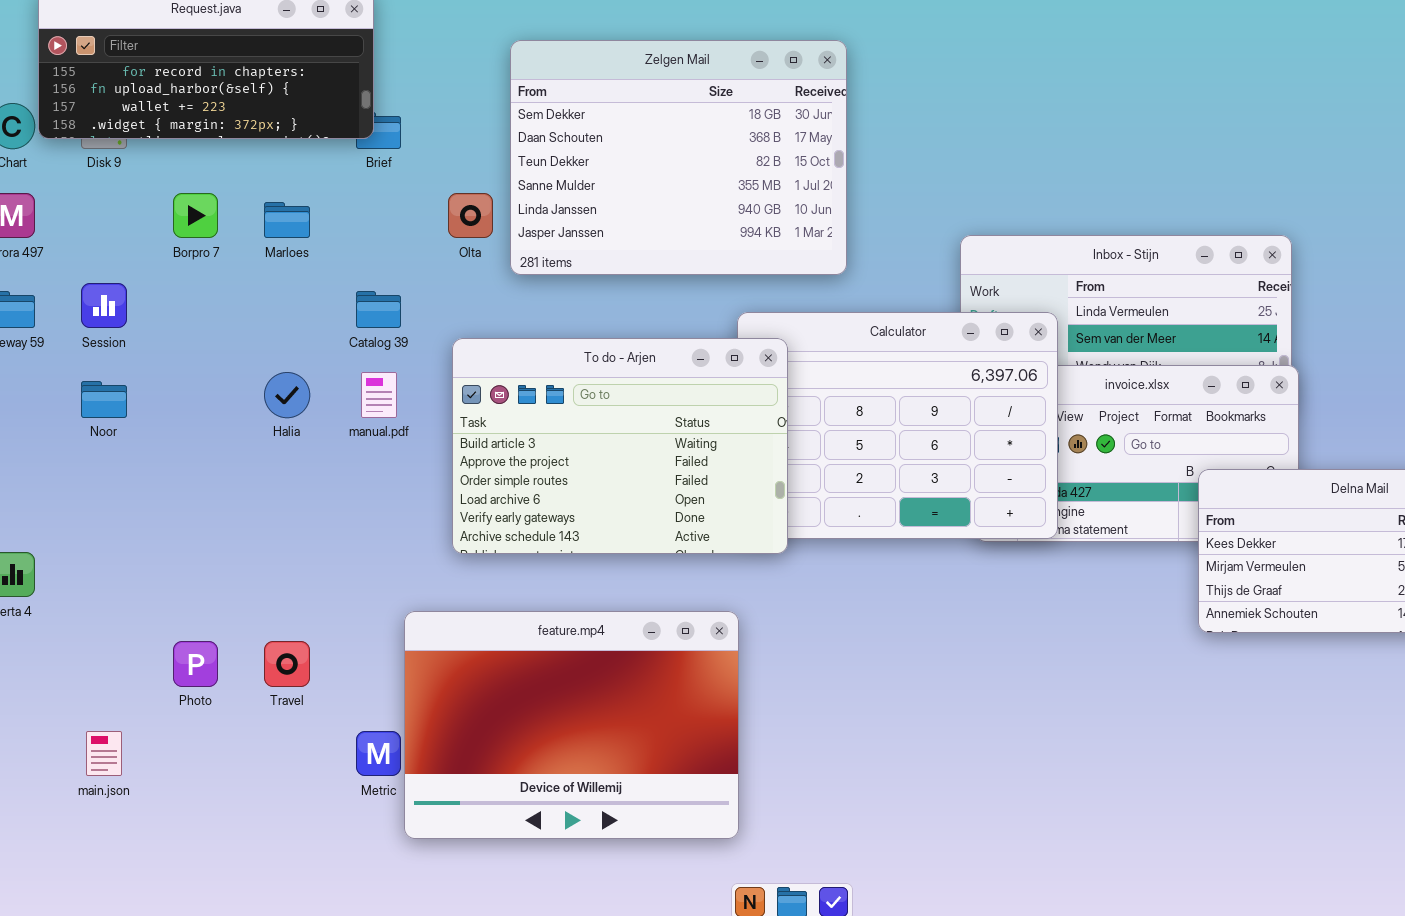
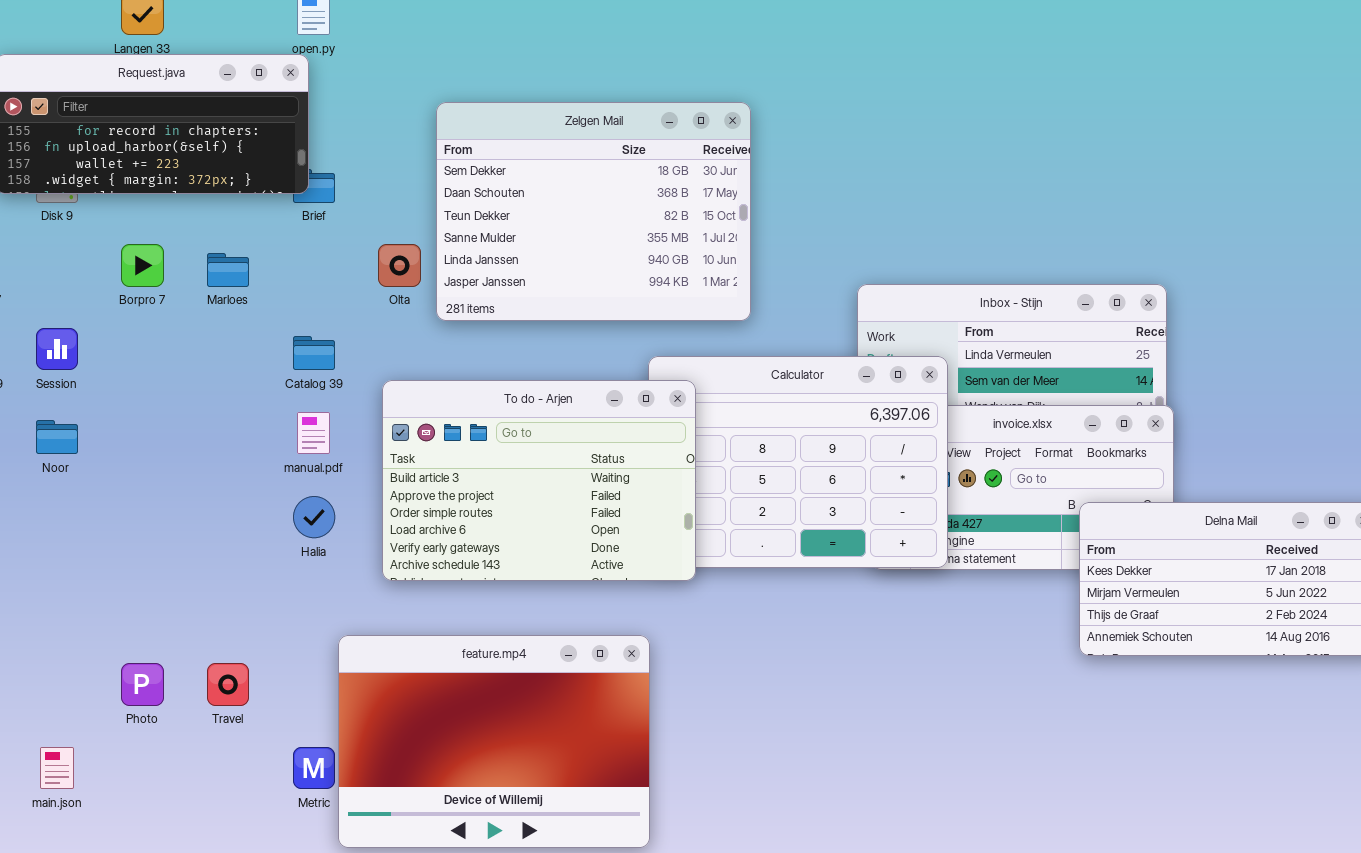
Halia: [264,372,310,418] -> [293,496,335,538], moved

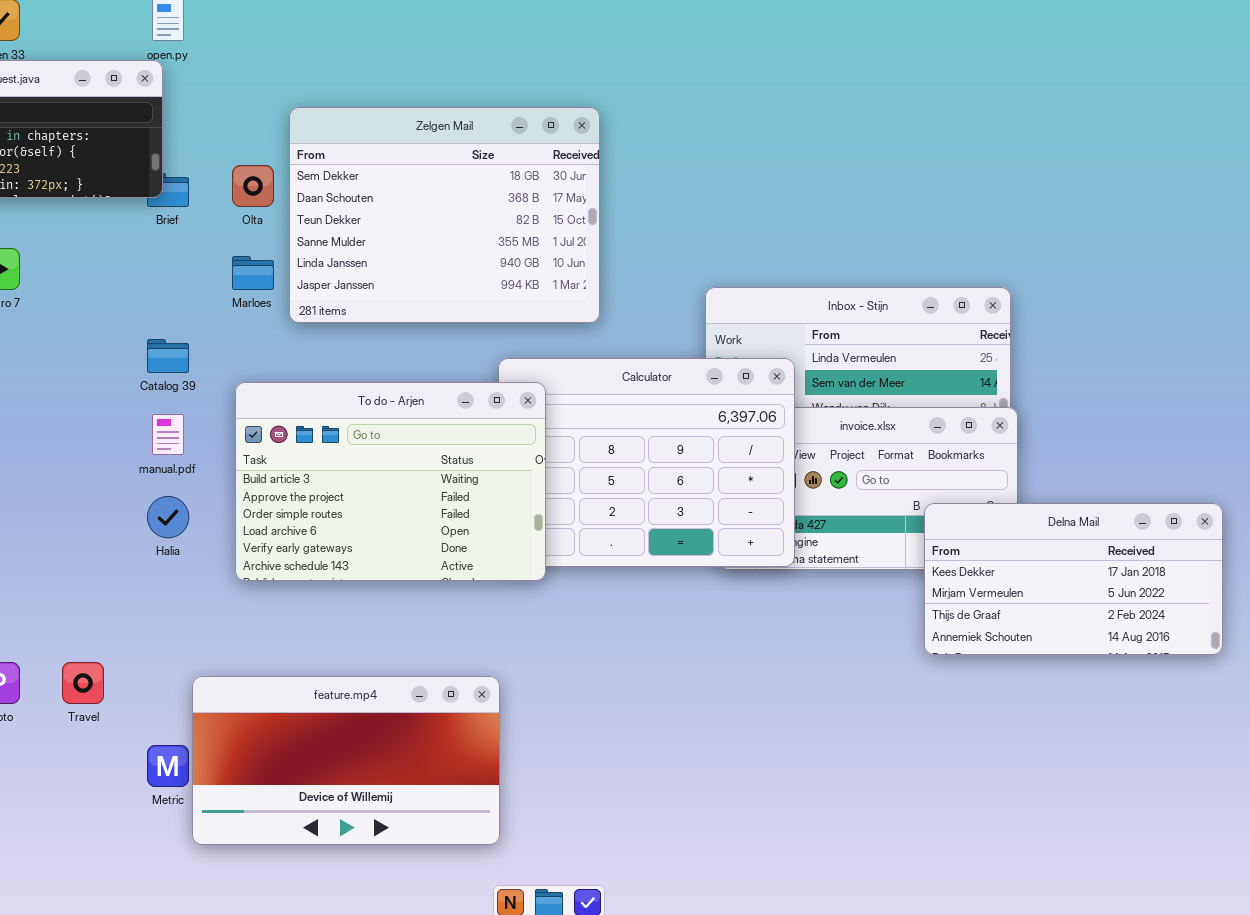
Olta: [378,244,421,287] -> [232,165,274,207], moved
Marloes: [207,253,249,287] -> [232,256,274,290], moved
feature.mp4: [338,635,650,848] -> [192,676,500,845], resized

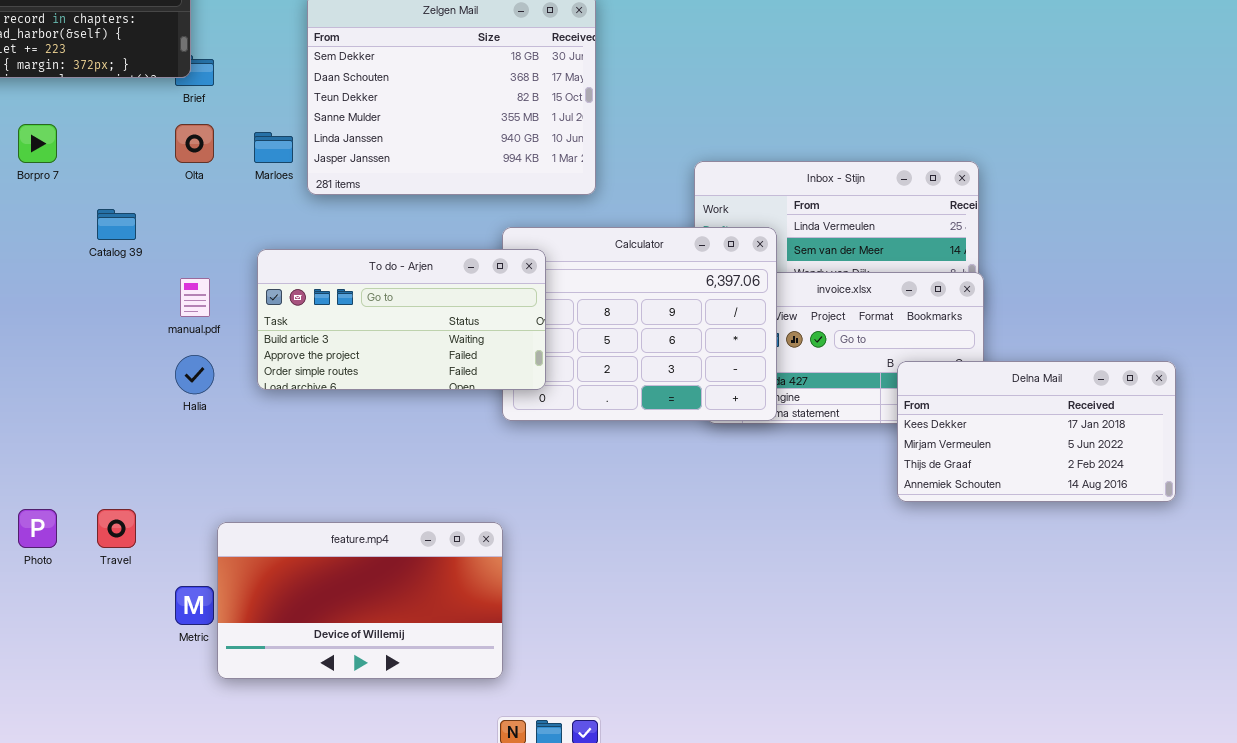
Olta: [232,165,274,207] -> [175,124,214,163], moved
Catalog 39: [147,339,189,373] -> [97,209,136,240], moved
To do - Arjen: [235,382,546,581] -> [257,249,546,390], resized

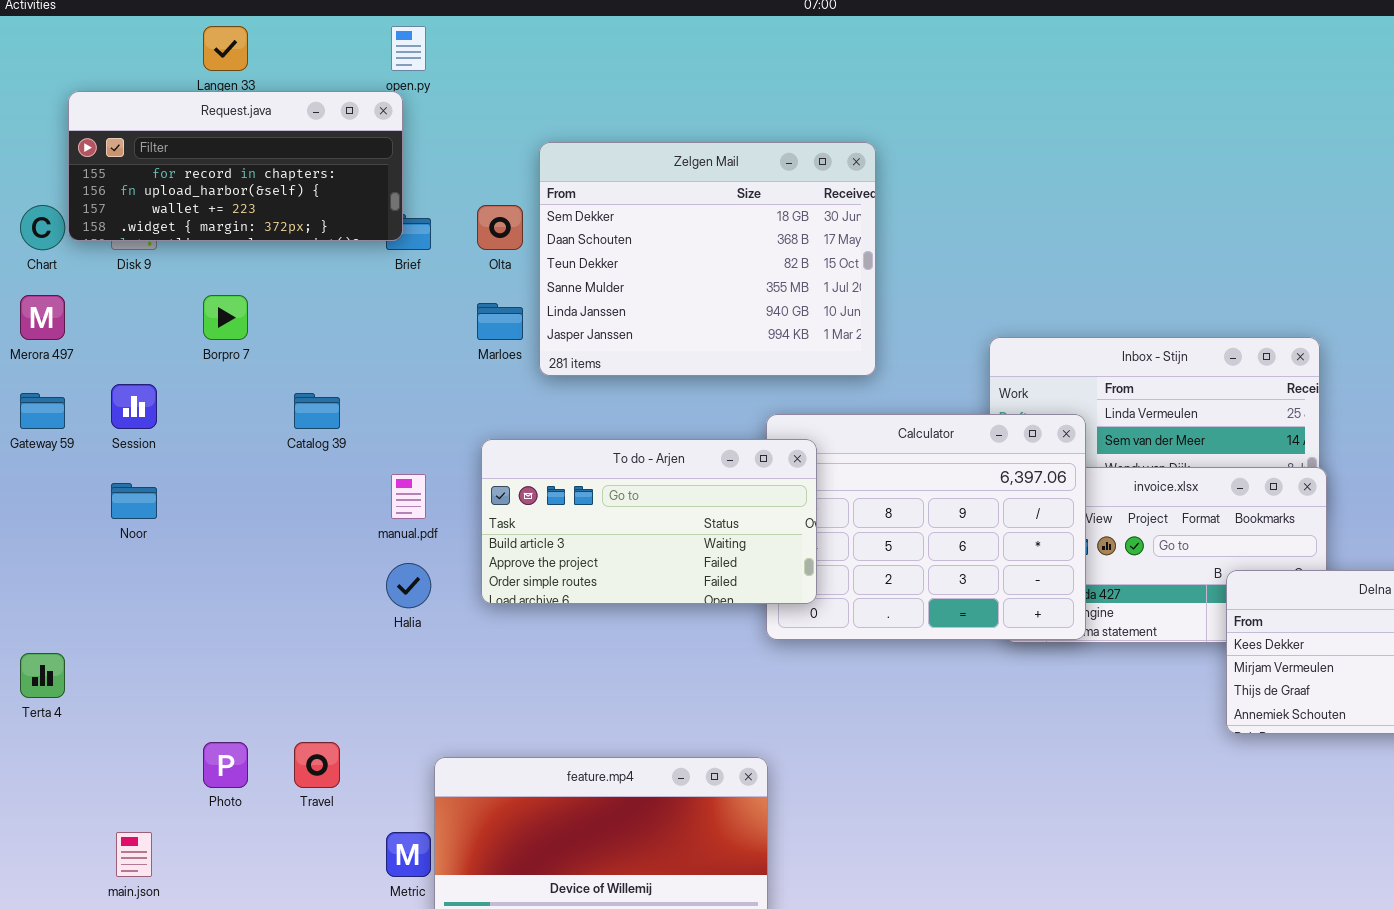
Olta: [175,124,214,163] -> [477,205,523,250], moved

